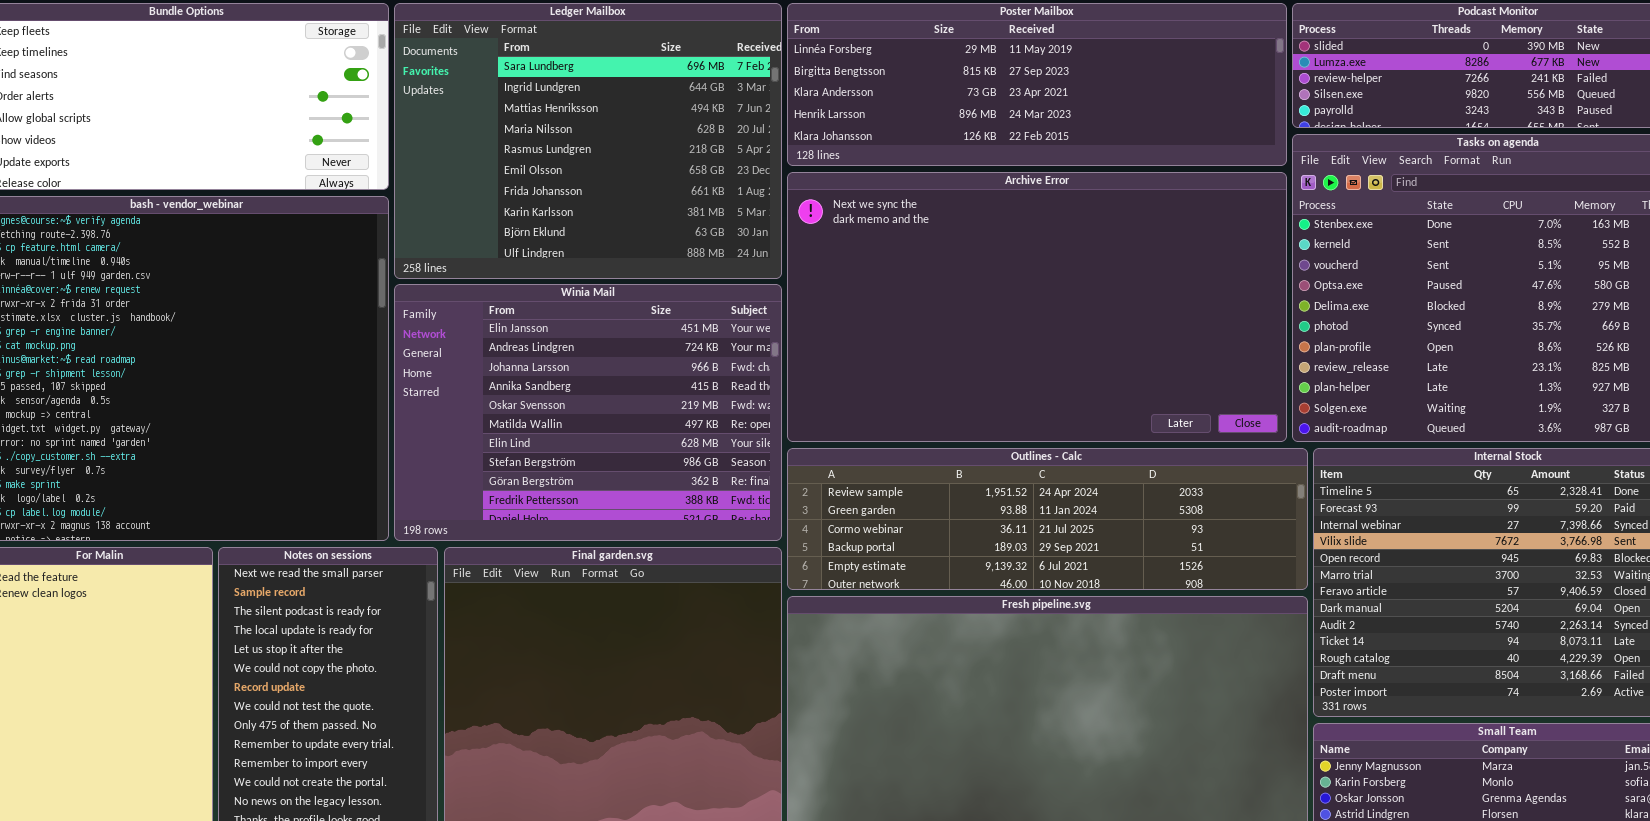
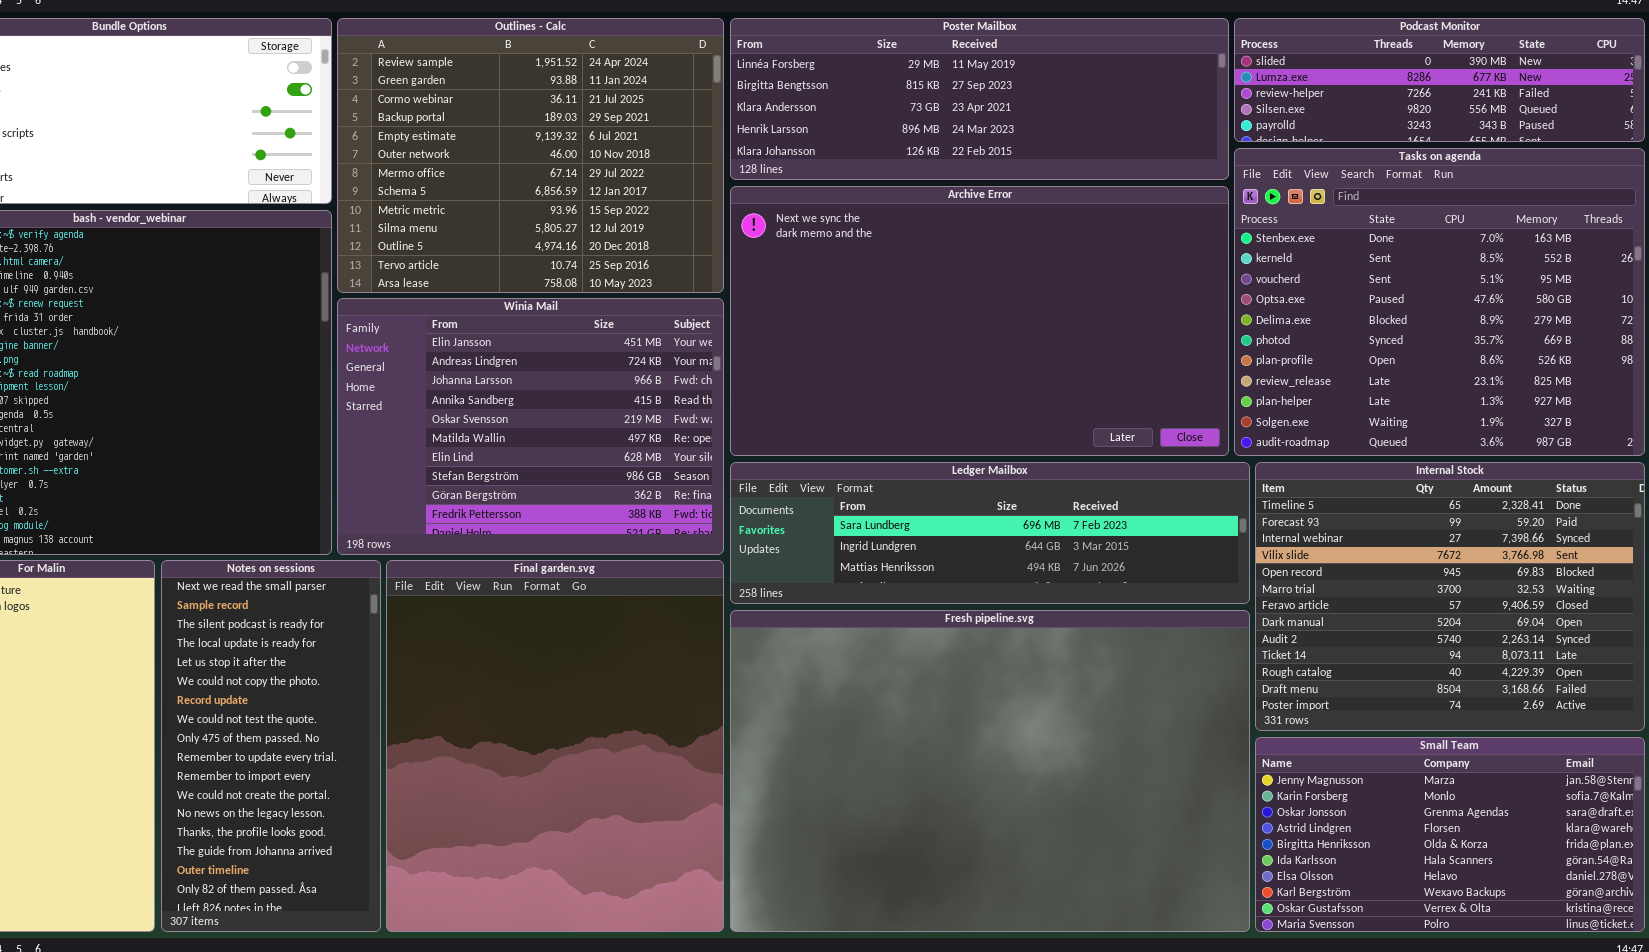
Ledger Mailbox: [394,3,782,279] -> [730,462,1250,604], moved, resized
Outlines - Calc: [787,448,1308,590] -> [337,18,724,293], moved, resized

